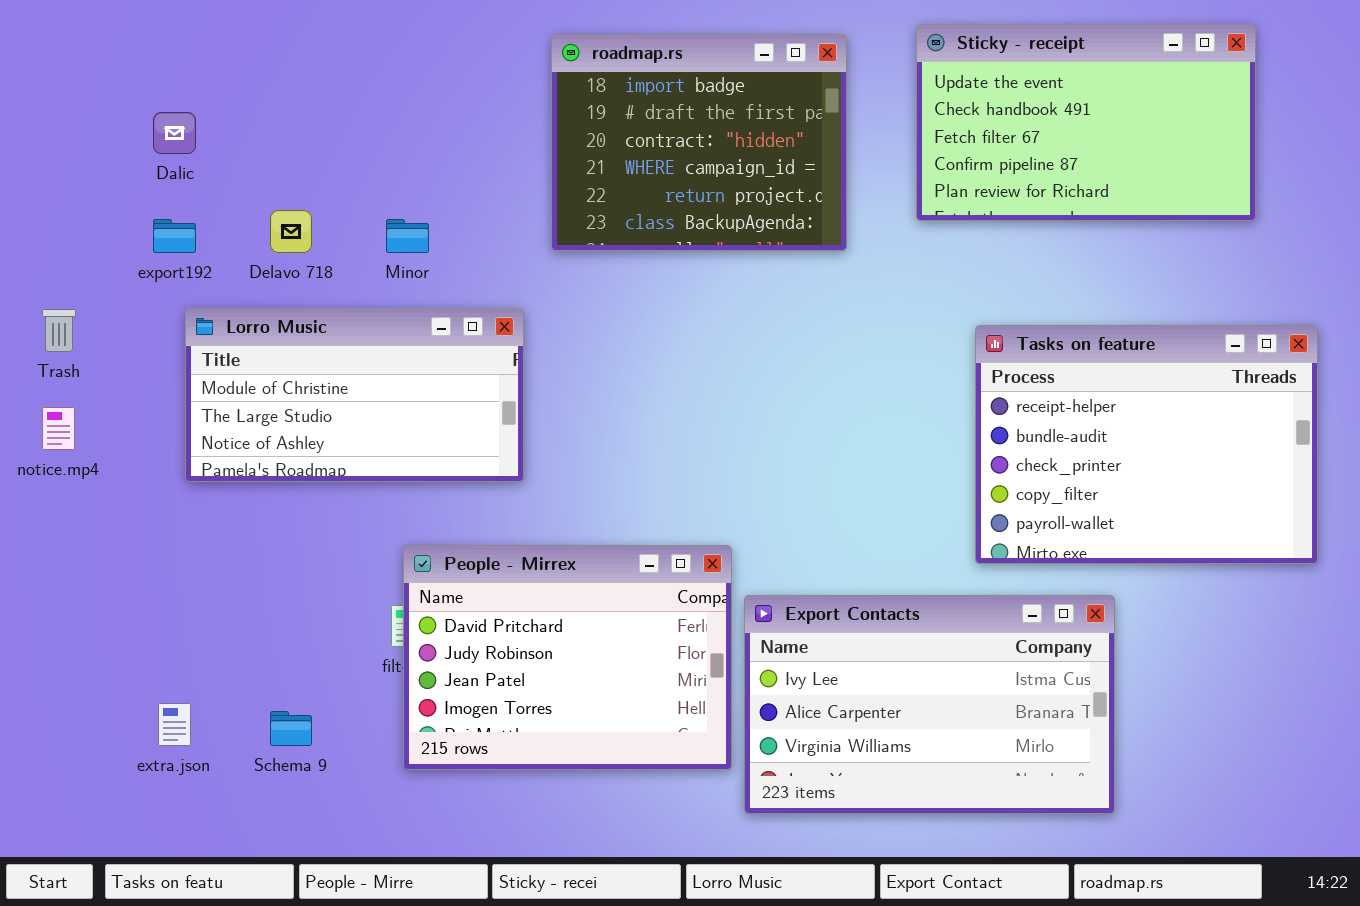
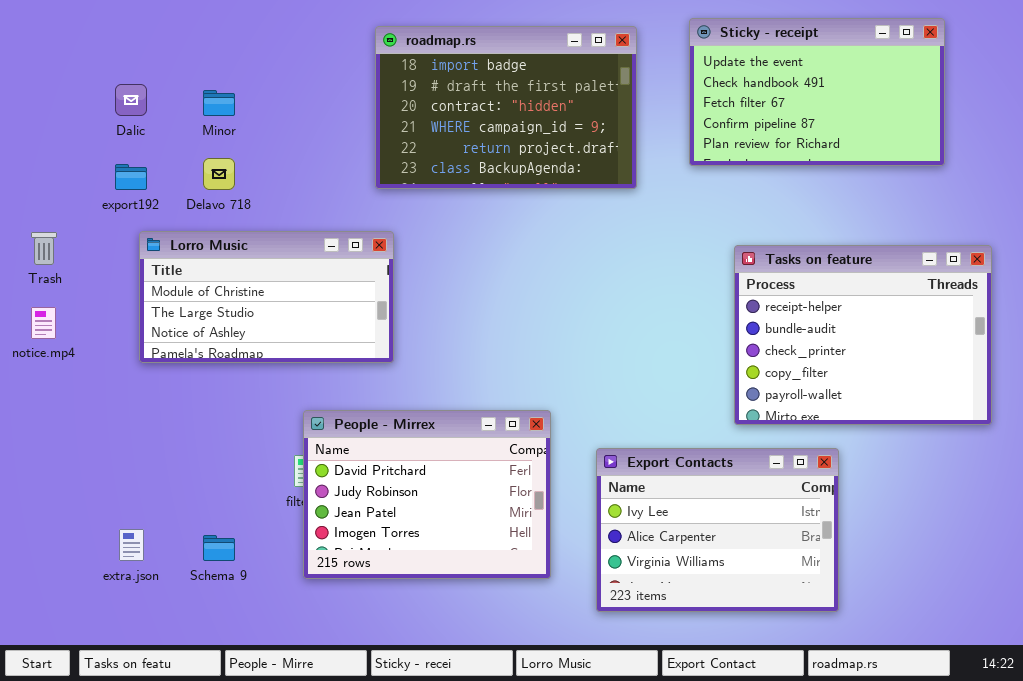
roadmap.rs: [551,34,847,251] -> [375,26,637,189], resized
Minor: [386,219,429,253] -> [203,90,235,116], moved
Export Contacts: [744,595,1115,814] -> [596,448,839,612], resized

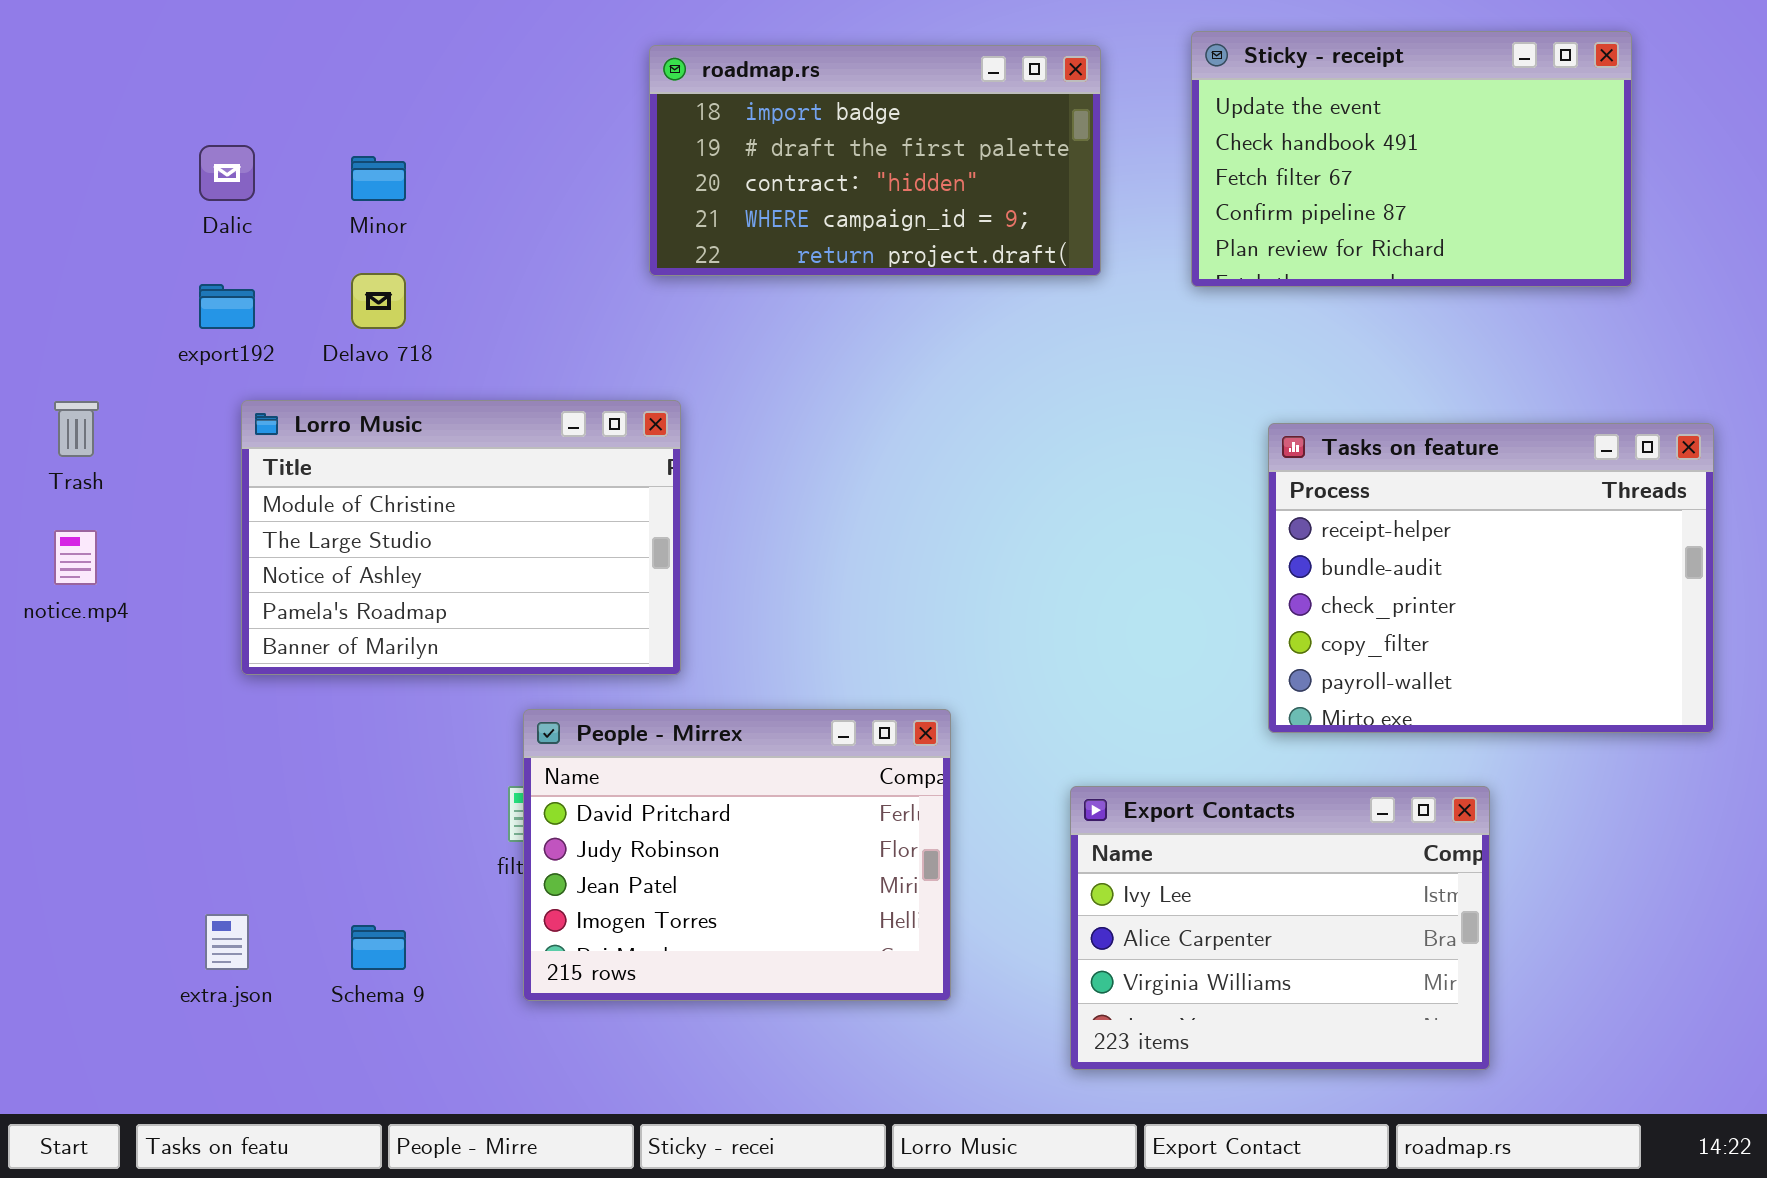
roadmap.rs: [375,26,637,189] -> [649,45,1101,276], resized
Lorro Music: [139,231,394,363] -> [241,400,681,675], resized
Export Contacts: [596,448,839,612] -> [1070,786,1490,1070], moved

